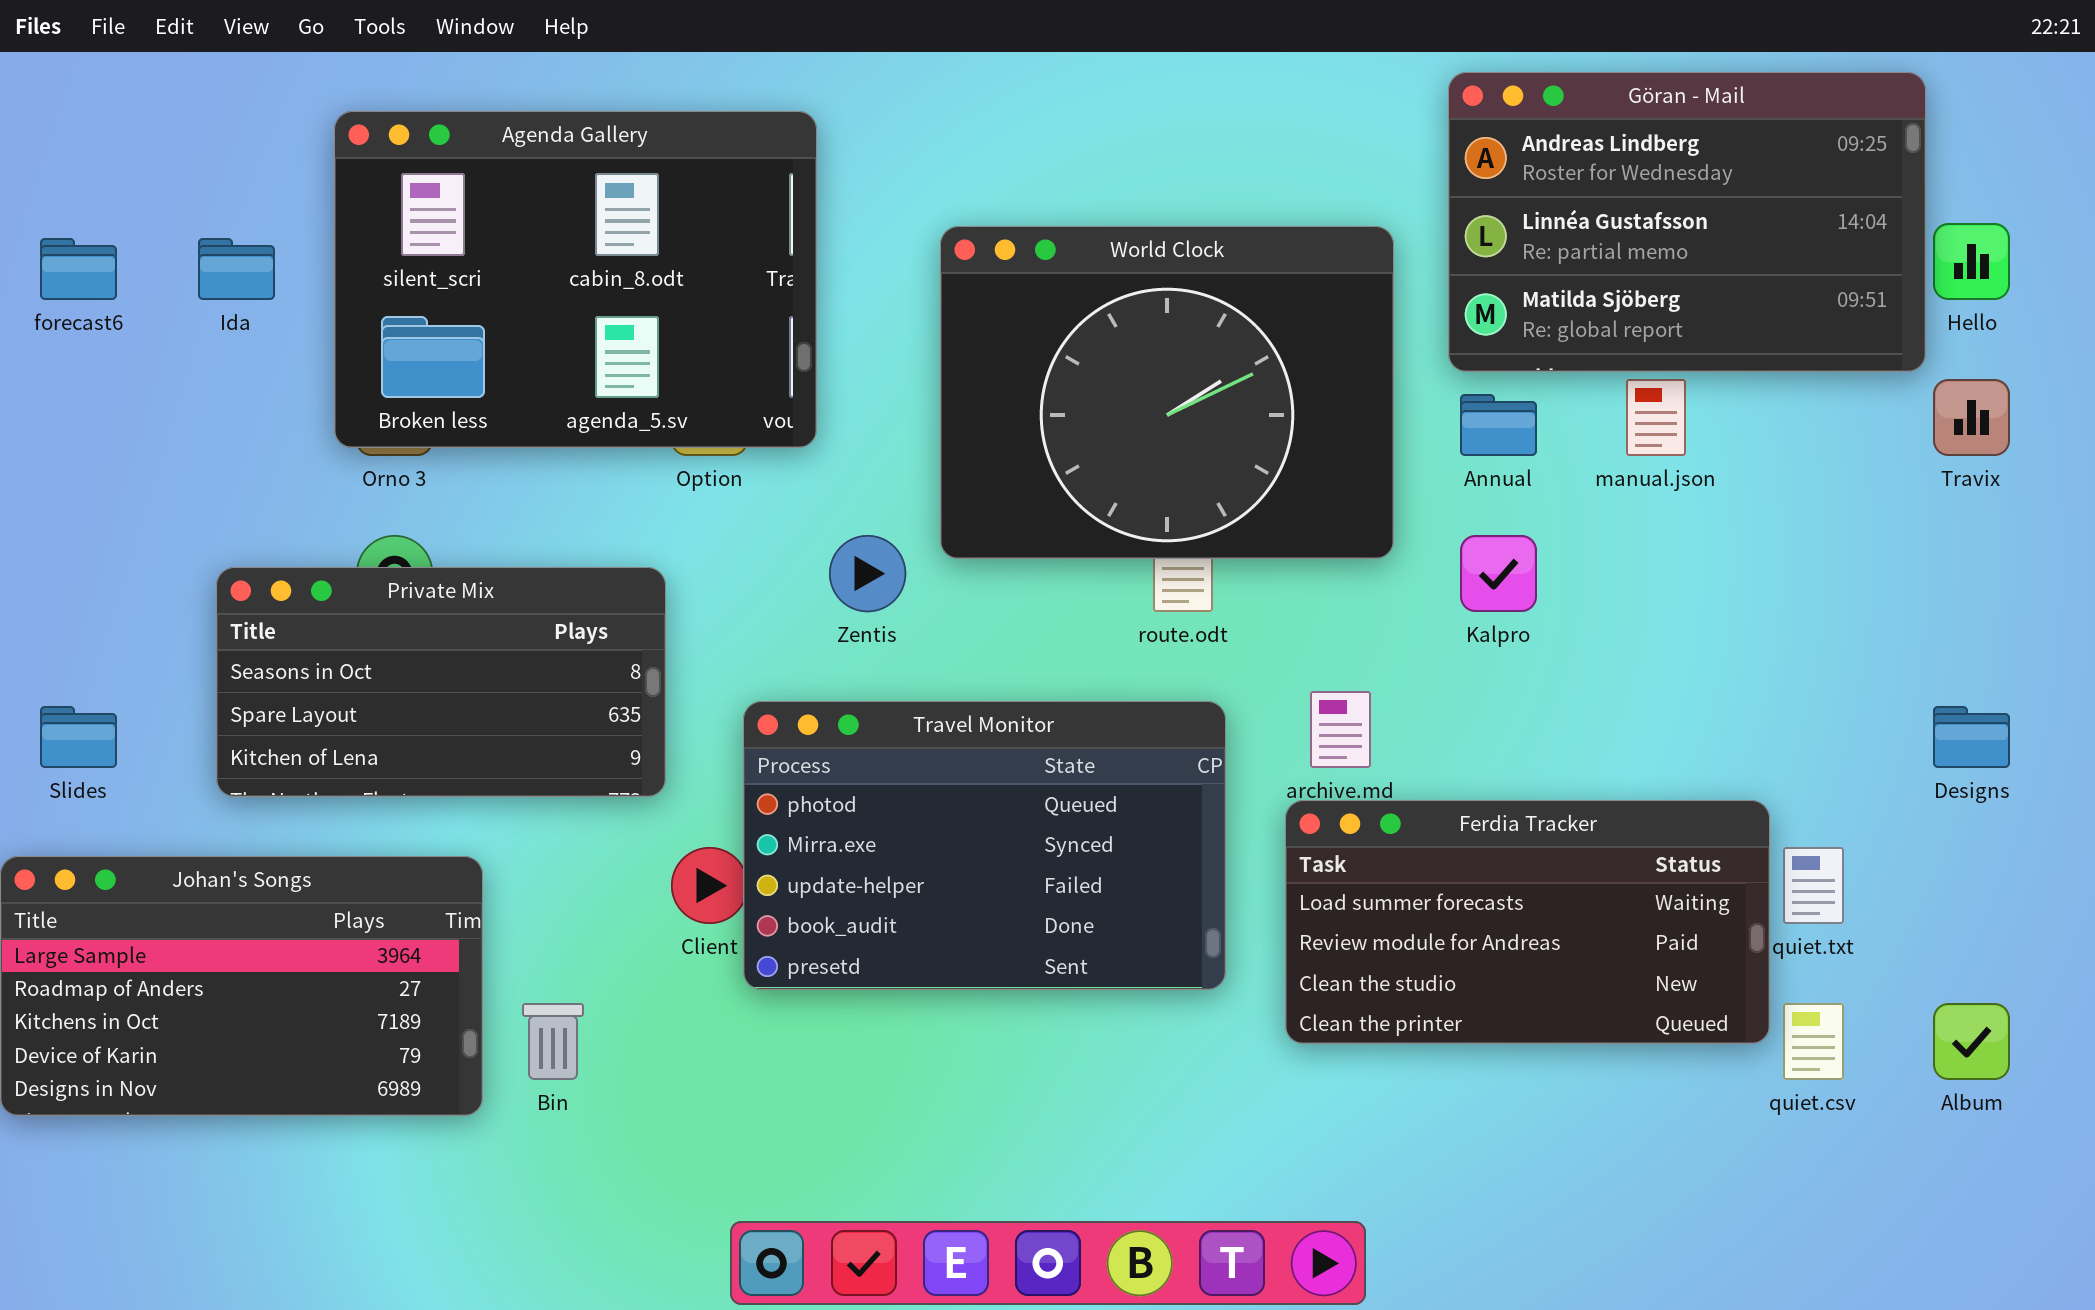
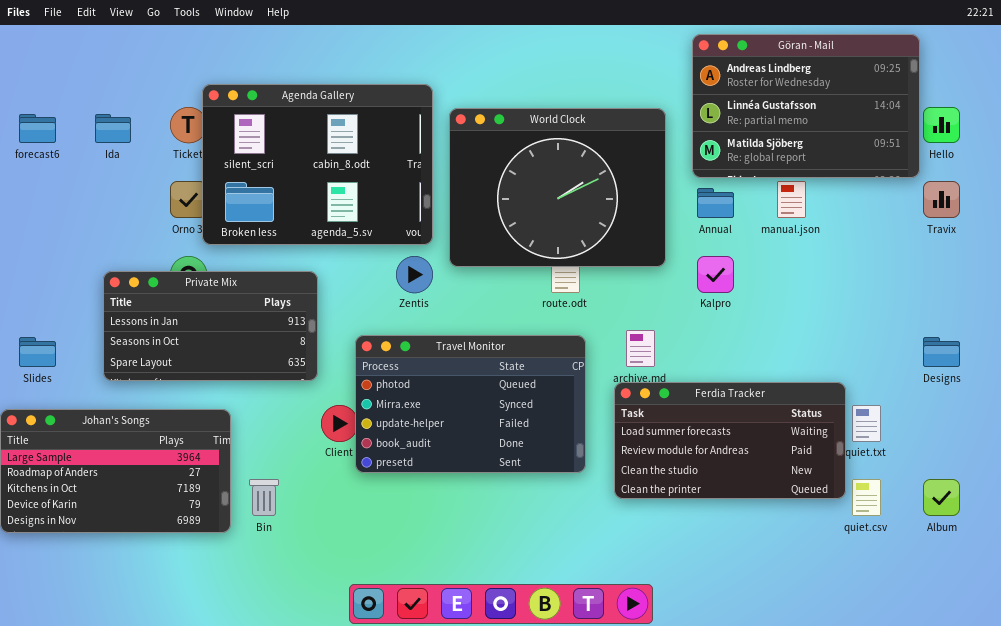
Agenda Gallery: [334,111,817,448] -> [202,84,433,245], moved
Private Mix: [216,567,666,797] -> [103,271,318,381], scrolled up 1 row

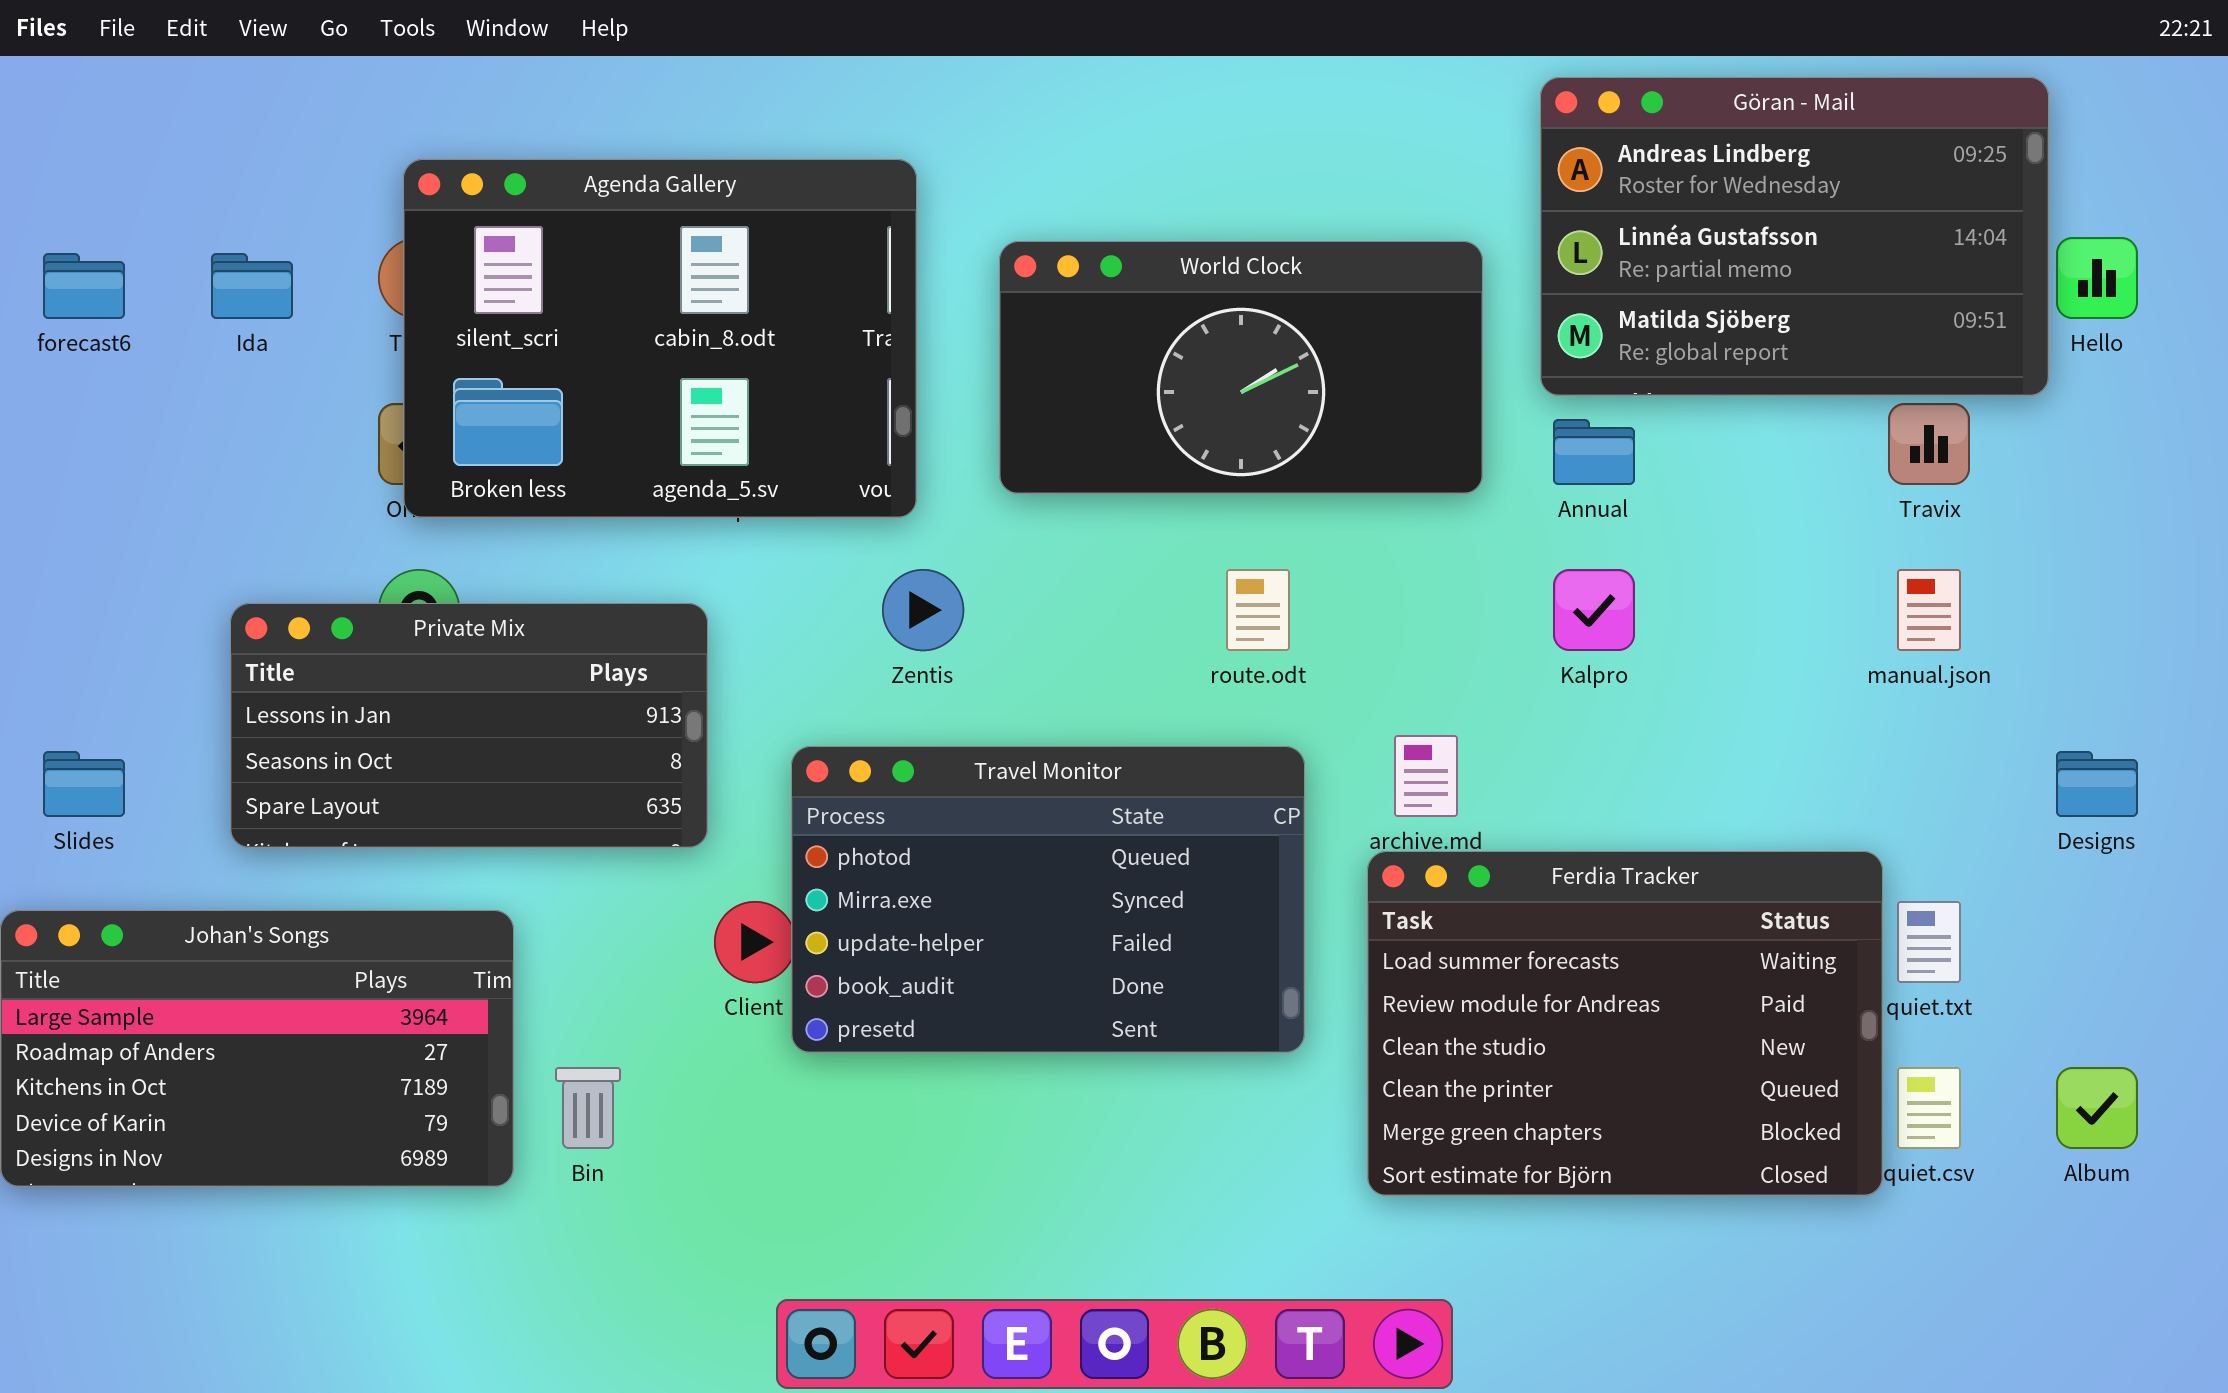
Agenda Gallery: [202,84,433,245] -> [403,159,917,518], moved
World Clock: [449,108,666,267] -> [999,241,1483,494], resized
manual.json: [777,181,806,218] -> [1897,569,1961,651], moved
Travix: [923,181,960,218] -> [1888,403,1970,485], moved
Ferdia Tracker: [614,382,846,499] -> [1367,851,1883,1196], resized

